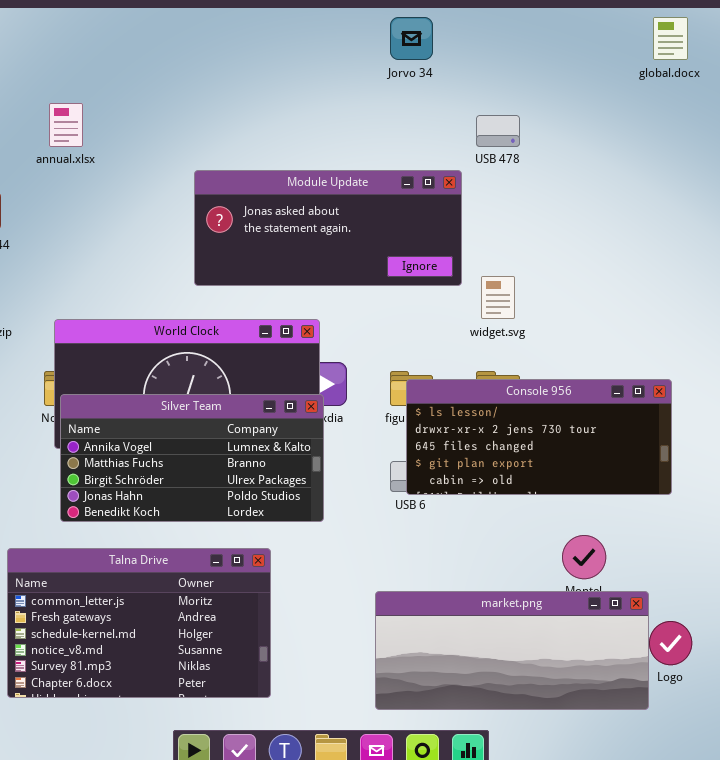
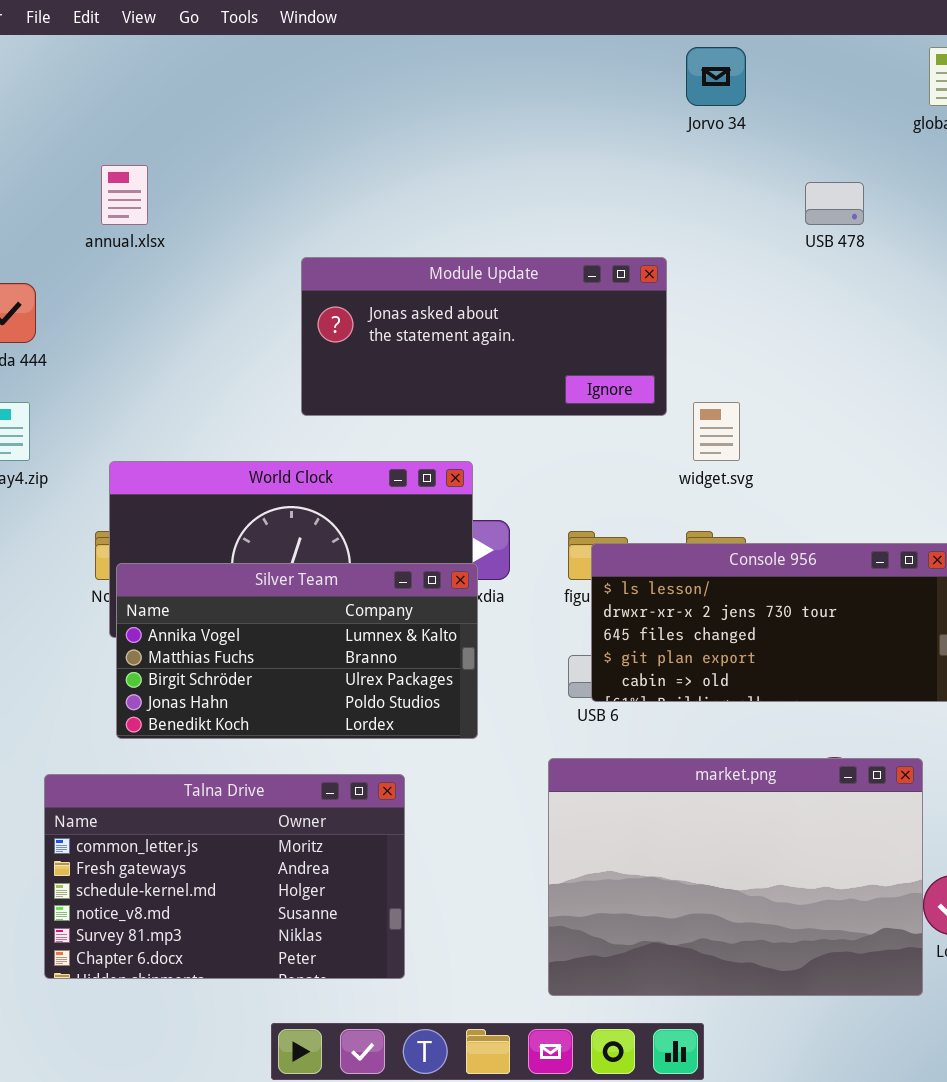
Jorvo 34: [390,17,433,60] -> [686,47,746,106], moved
USB 478: [476,115,520,147] -> [805,182,864,225], moved
market.png: [375,591,649,710] -> [548,758,923,996], resized

